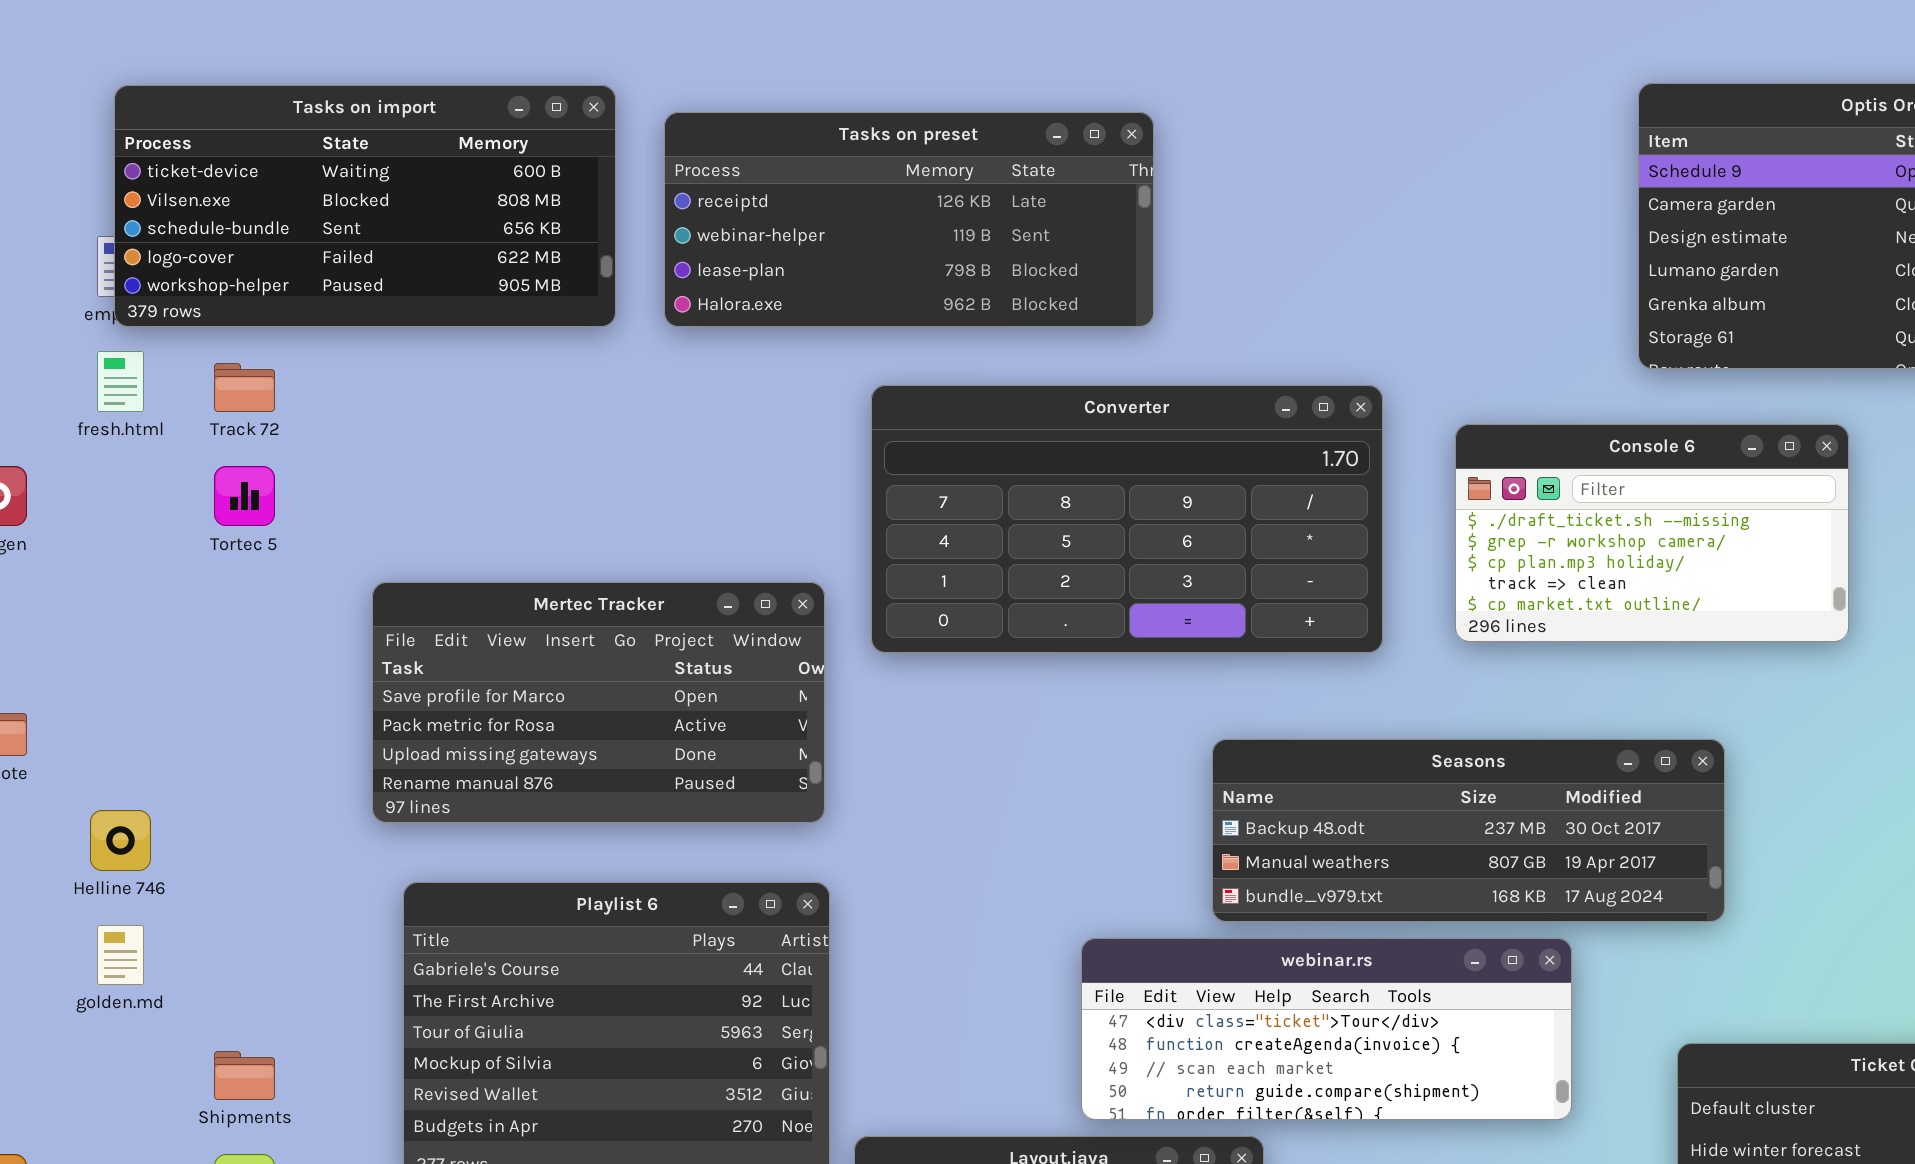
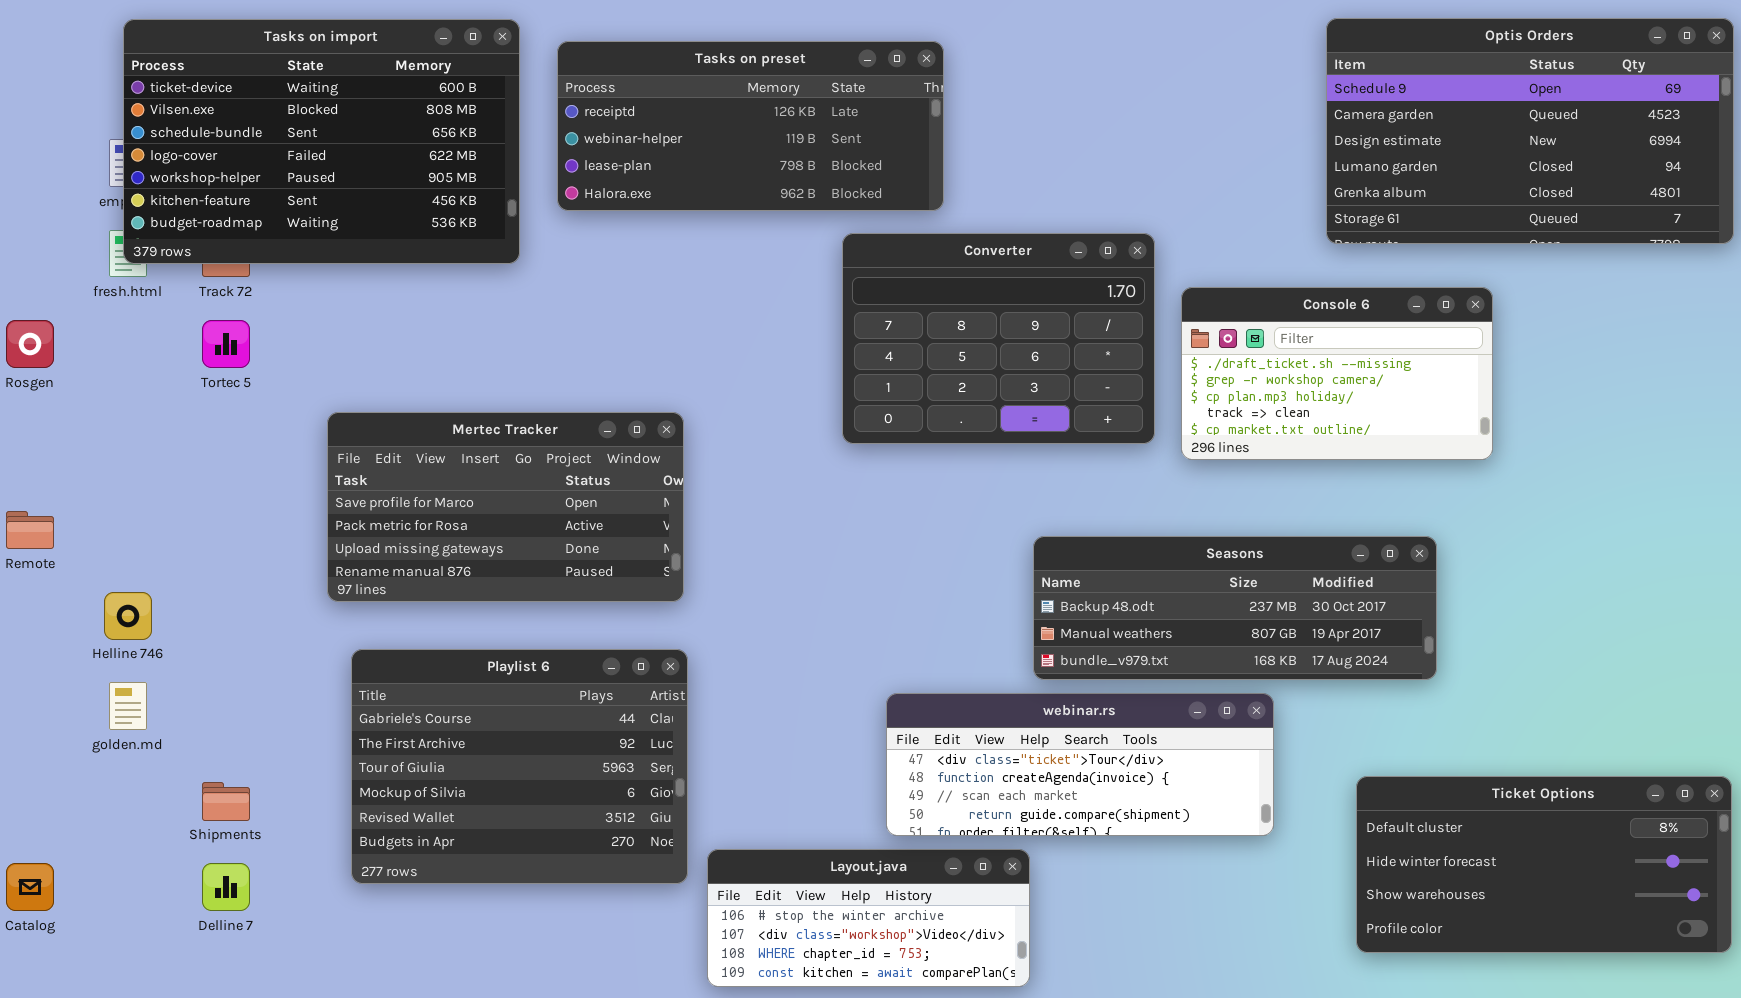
Tasks on import: [114,85,616,327] -> [123,19,520,264], resized
Converter: [871,385,1383,653] -> [842,233,1155,444], moved, resized
Seasons: [1212,739,1725,922] -> [1033,536,1437,680], moved

